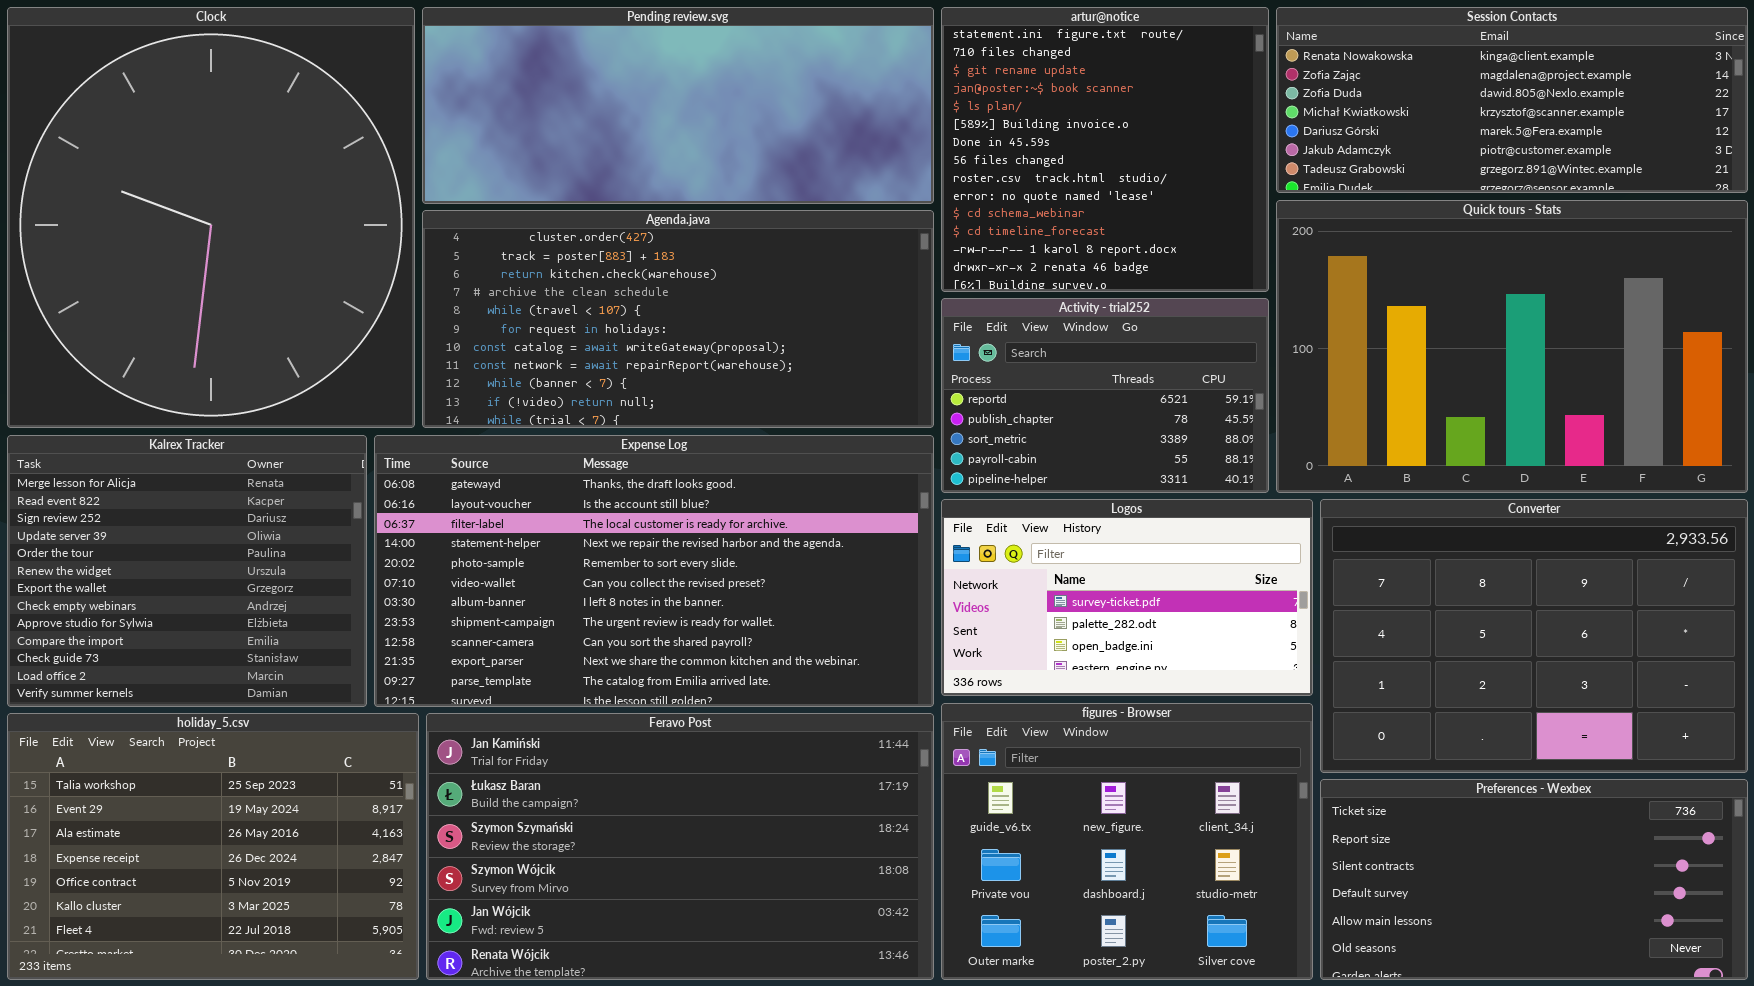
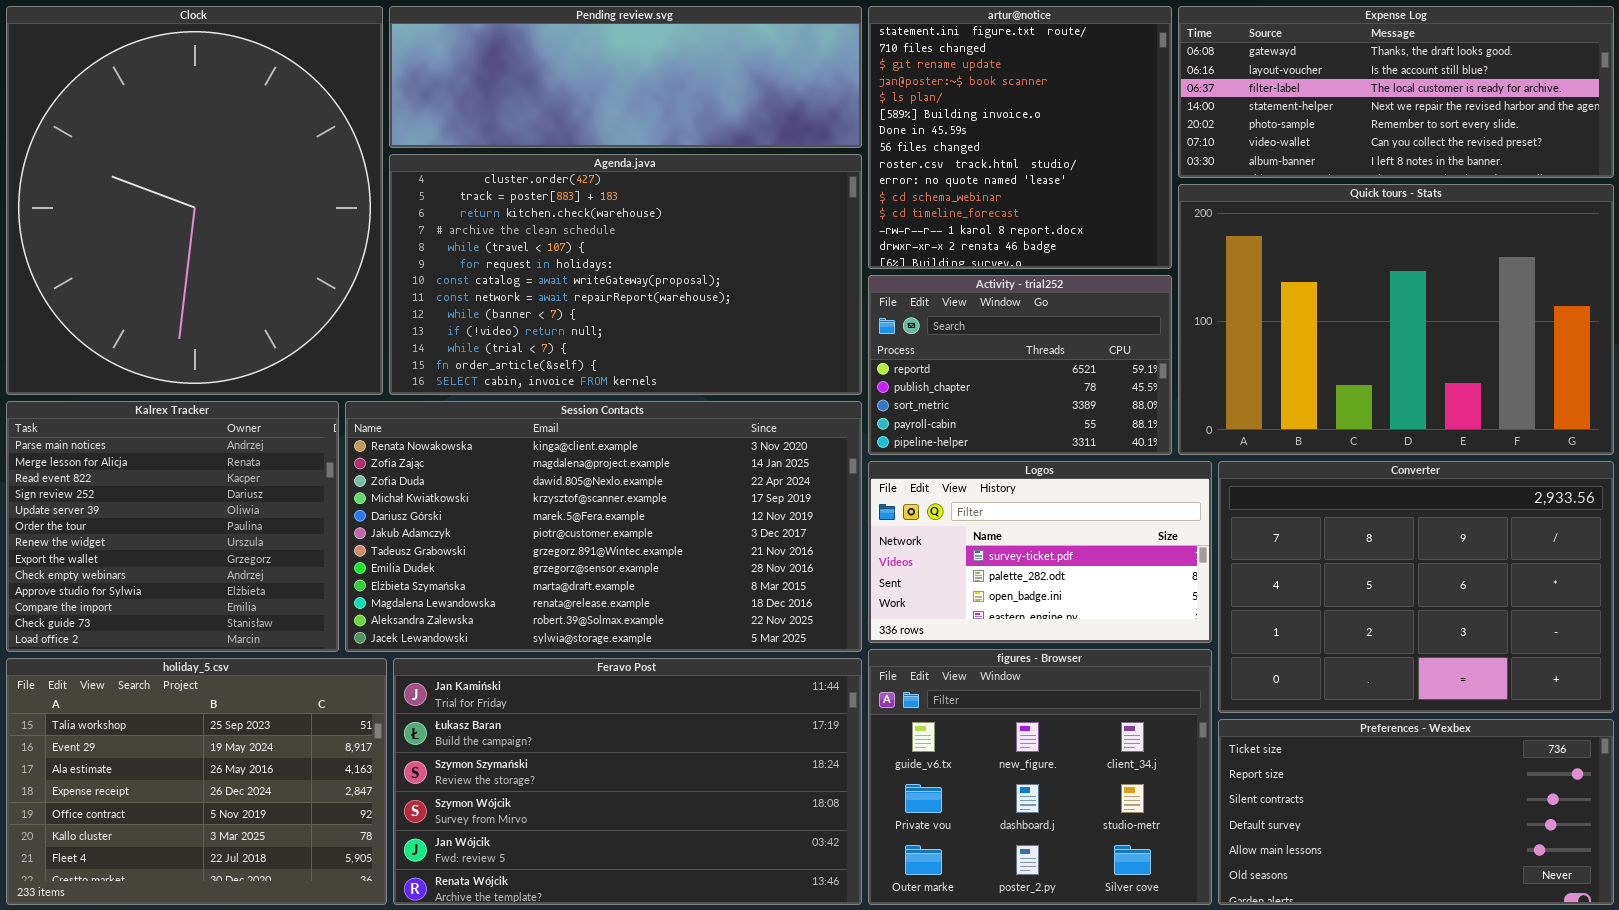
Pending review.svg: [422,7,934,204] -> [389,6,862,148], resized
Session Contacts: [1276,7,1748,193] -> [345,401,862,652], moved, resized
Agenda.java: [422,210,934,428] -> [389,154,862,395], resized
Kalrex Tracker: [7,435,367,707] -> [6,401,339,652], scrolled up 1 row
Expense Log: [374,435,934,707] -> [1178,6,1614,178], moved, resized

